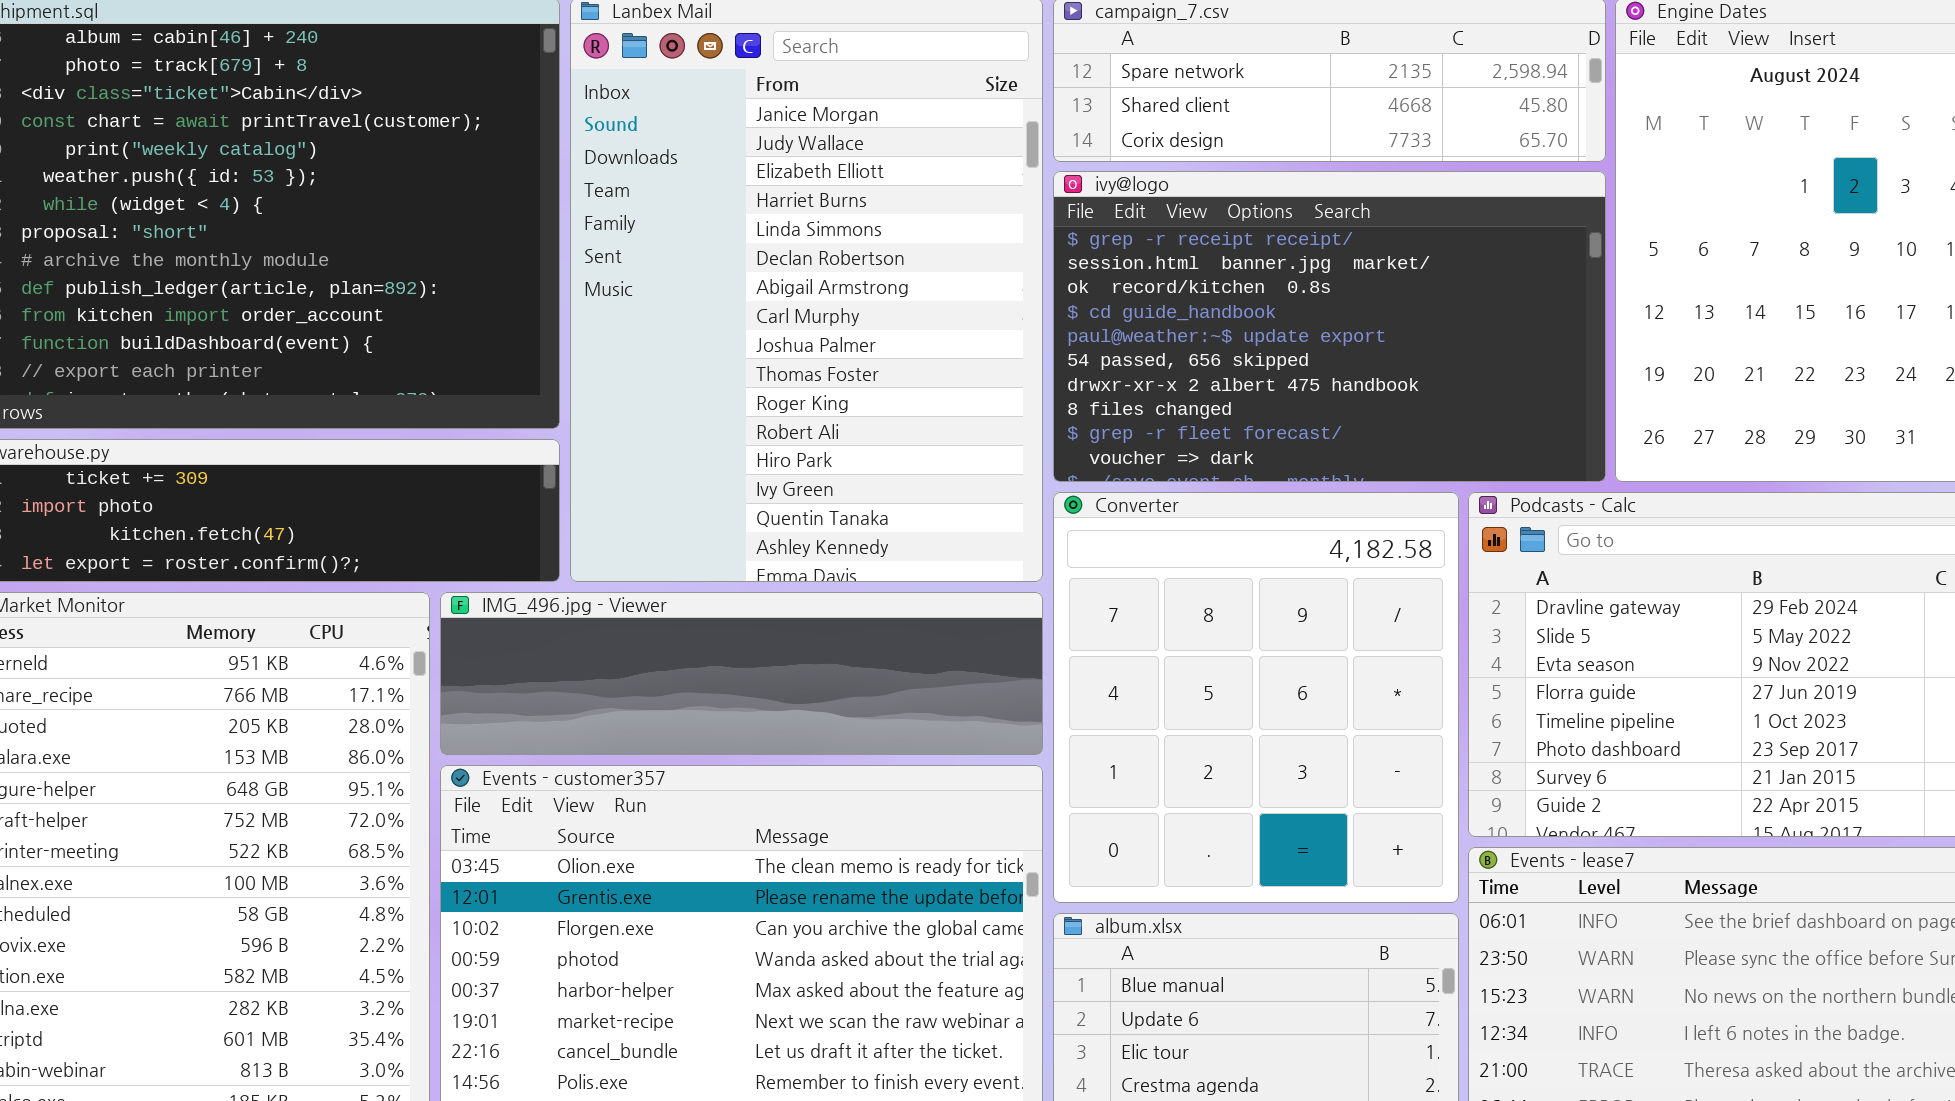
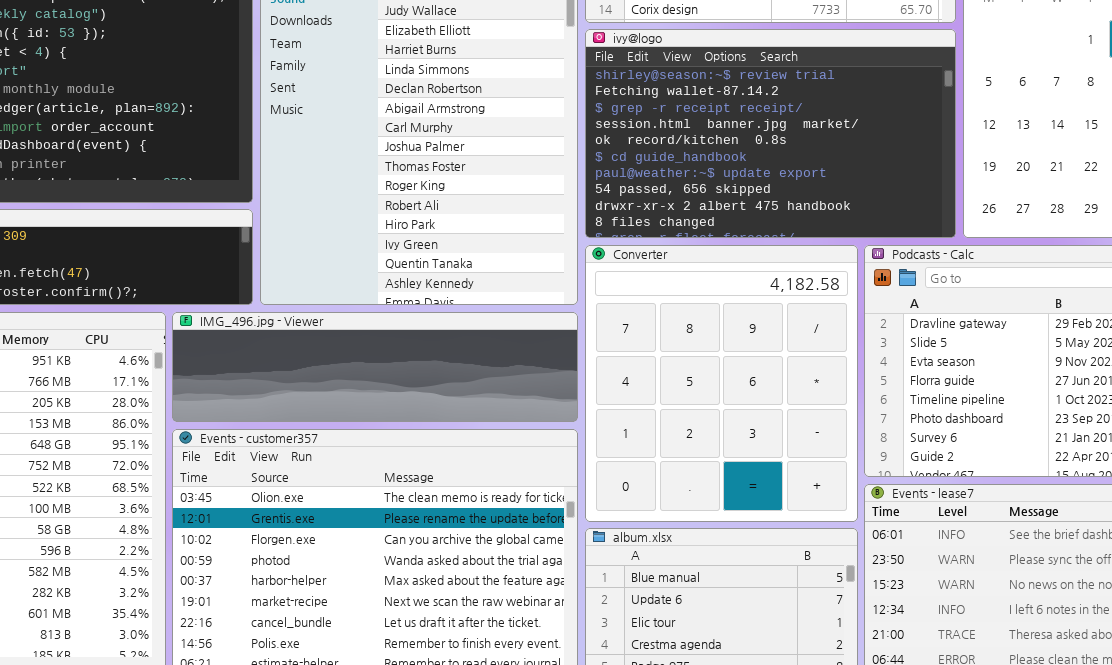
ivy@logo: [1053,171,1606,482] -> [585,29,956,238], scrolled up 2 rows

